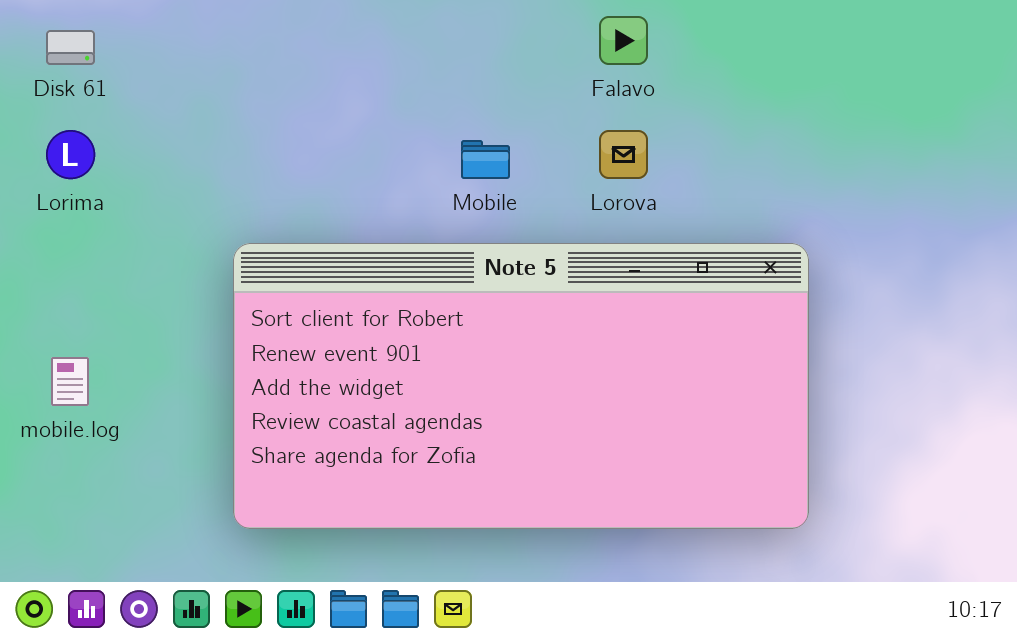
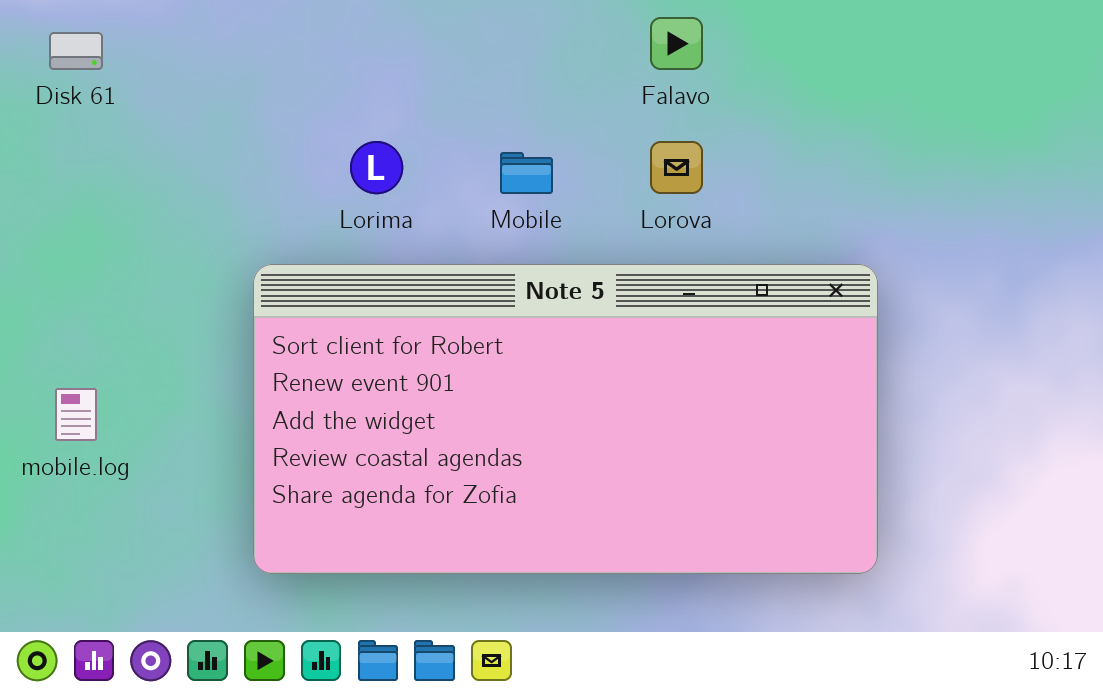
Lorima: [46,130,95,179] -> [350,141,403,194], moved

